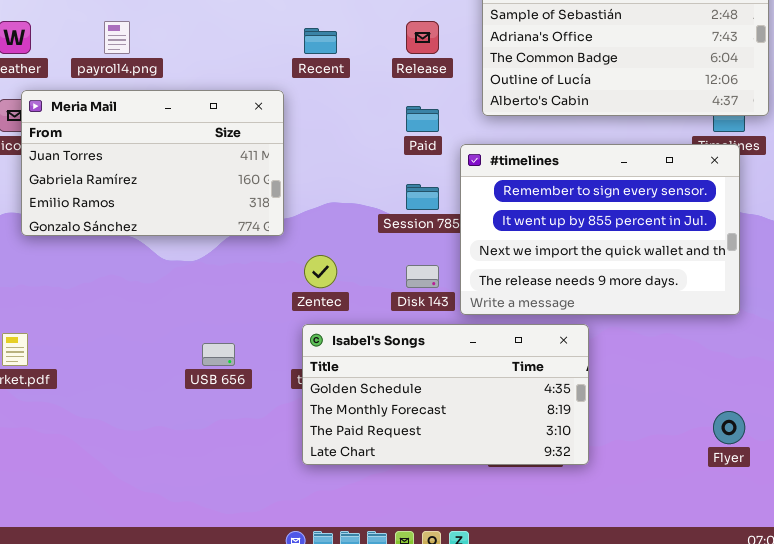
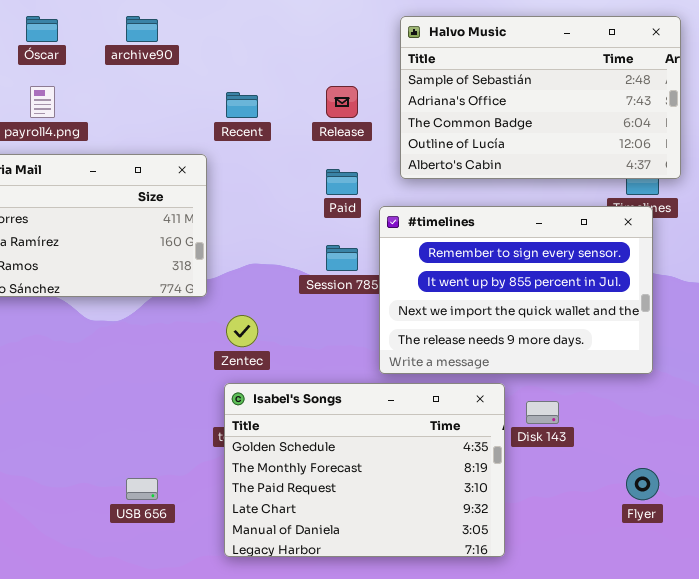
Disk 143: [406,265,439,288] -> [526,401,559,424], moved
Isabel's Songs: [302,324,589,465] -> [224,383,505,557], resized
USB 656: [202,343,235,366] -> [126,478,158,500], moved

